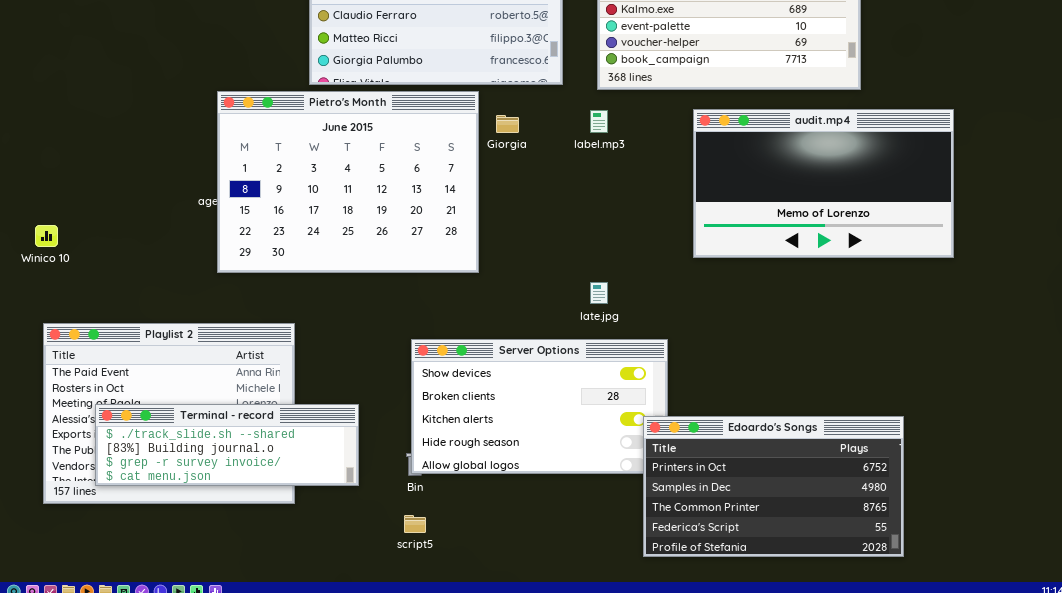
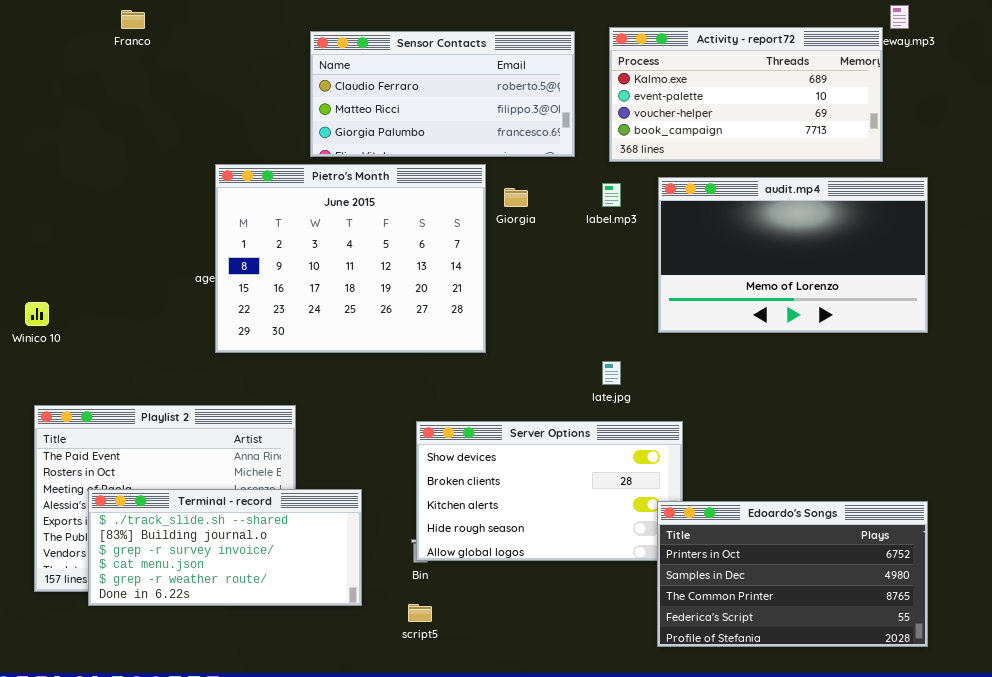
audit.mp4: [693,109,954,258] -> [658,177,928,333], moved
Terminal - record: [95,404,359,486] -> [88,489,362,606], resized

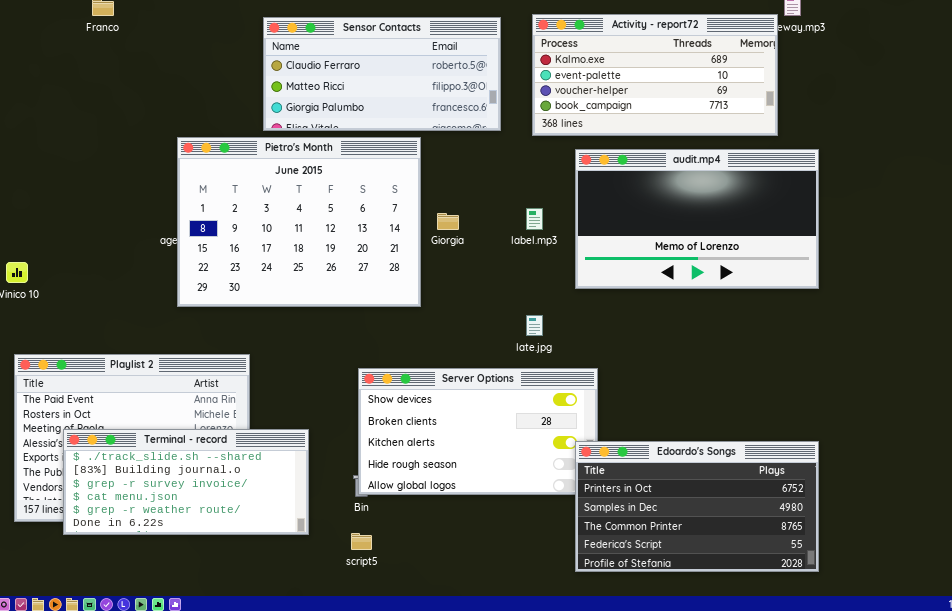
label.mp3: [602,183,621,207] -> [526,208,543,230], moved
Giorgia: [504,188,528,207] -> [437,213,459,230], moved

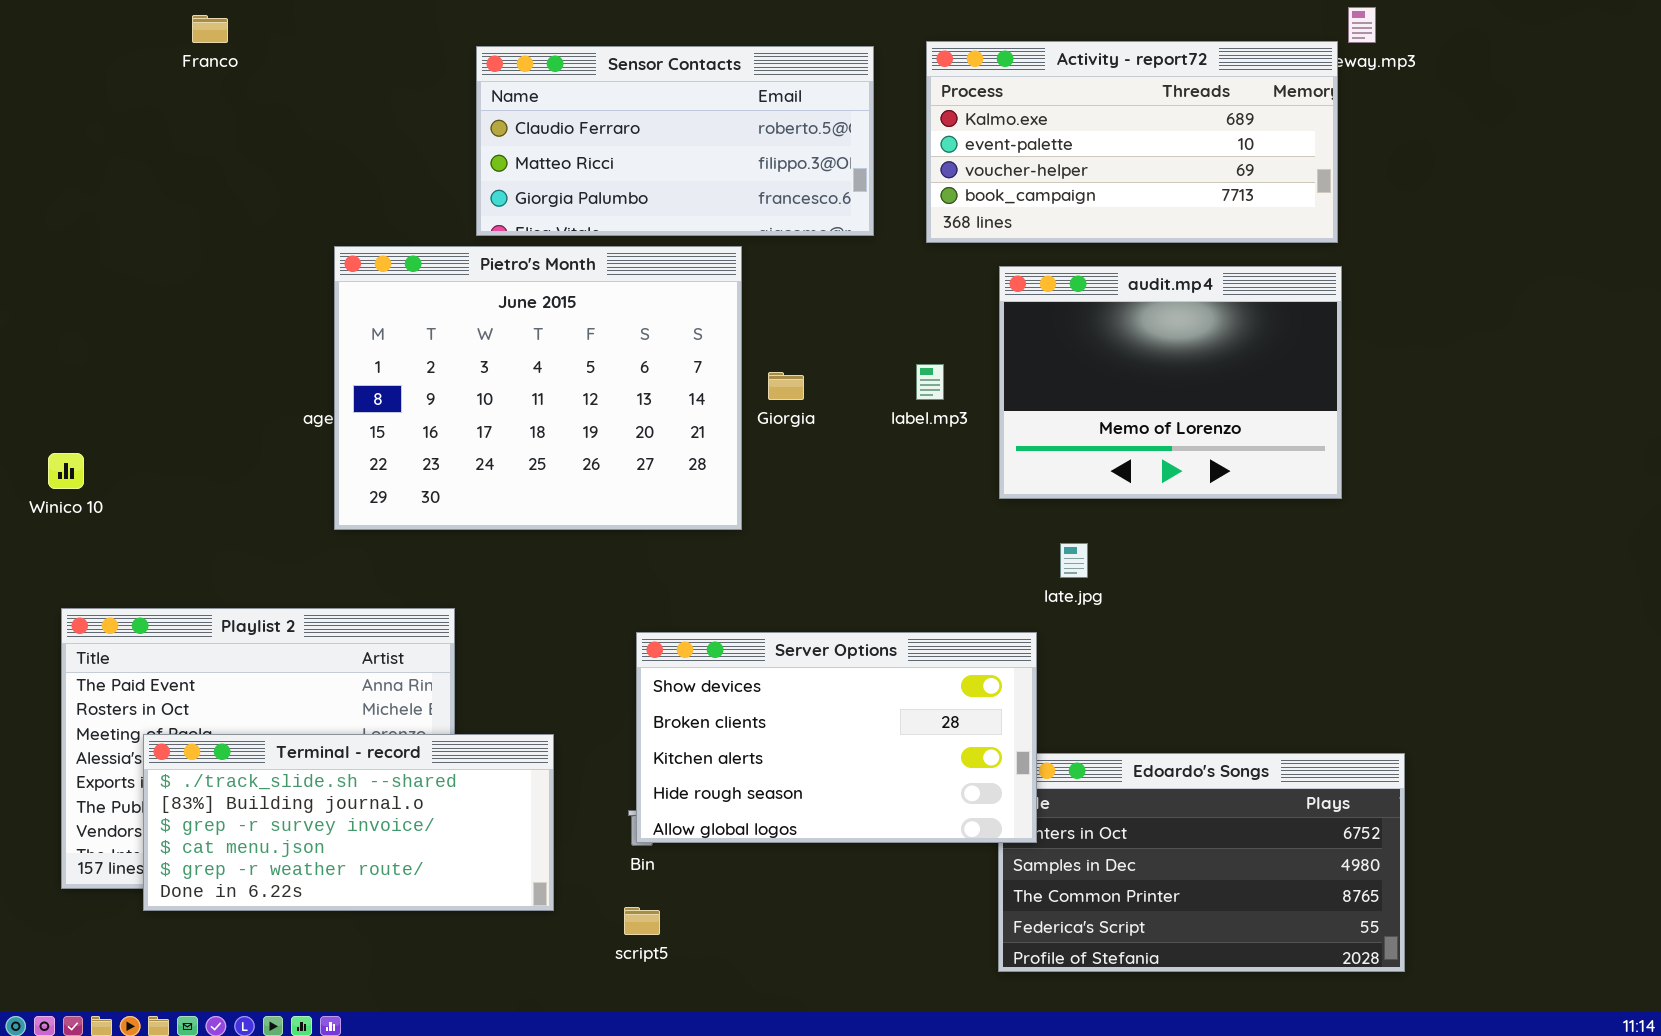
audit.mp4: [575,149,819,289] -> [999,266,1342,499], resized
late.jpg: [526,315,543,336] -> [1060,543,1088,578], moved
Server Options: [358,368,598,495] -> [636,632,1037,843], raised

